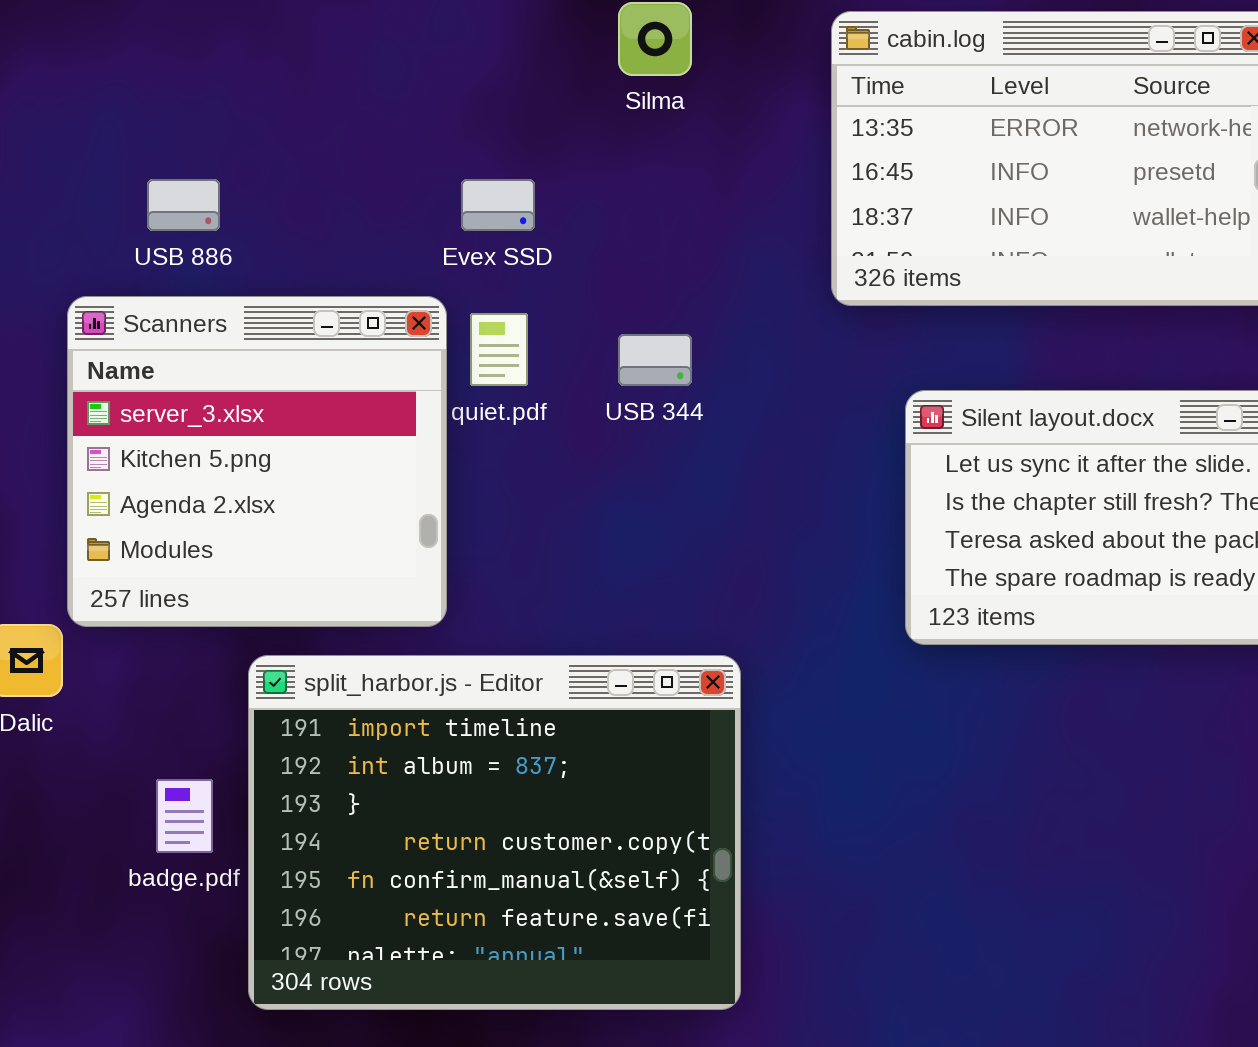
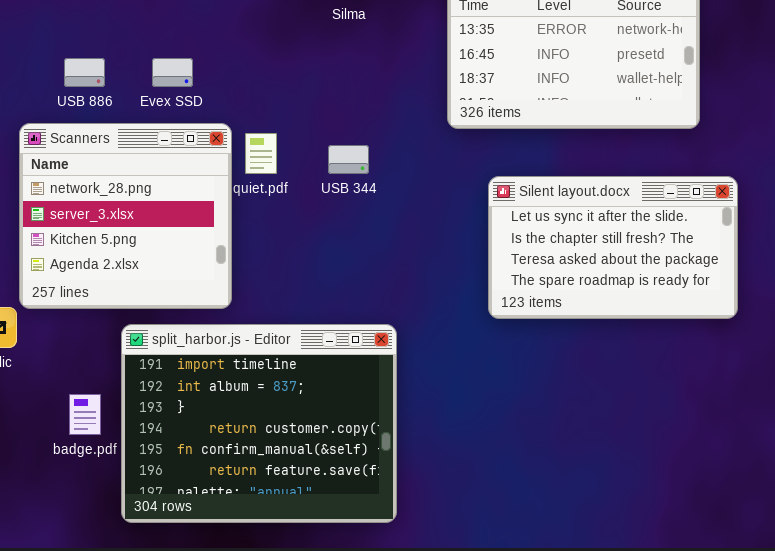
Evex SSD: [461,179,535,231] -> [152,58,193,87], moved
Scanners: [67,296,447,627] -> [19,123,232,309], scrolled up 1 row

